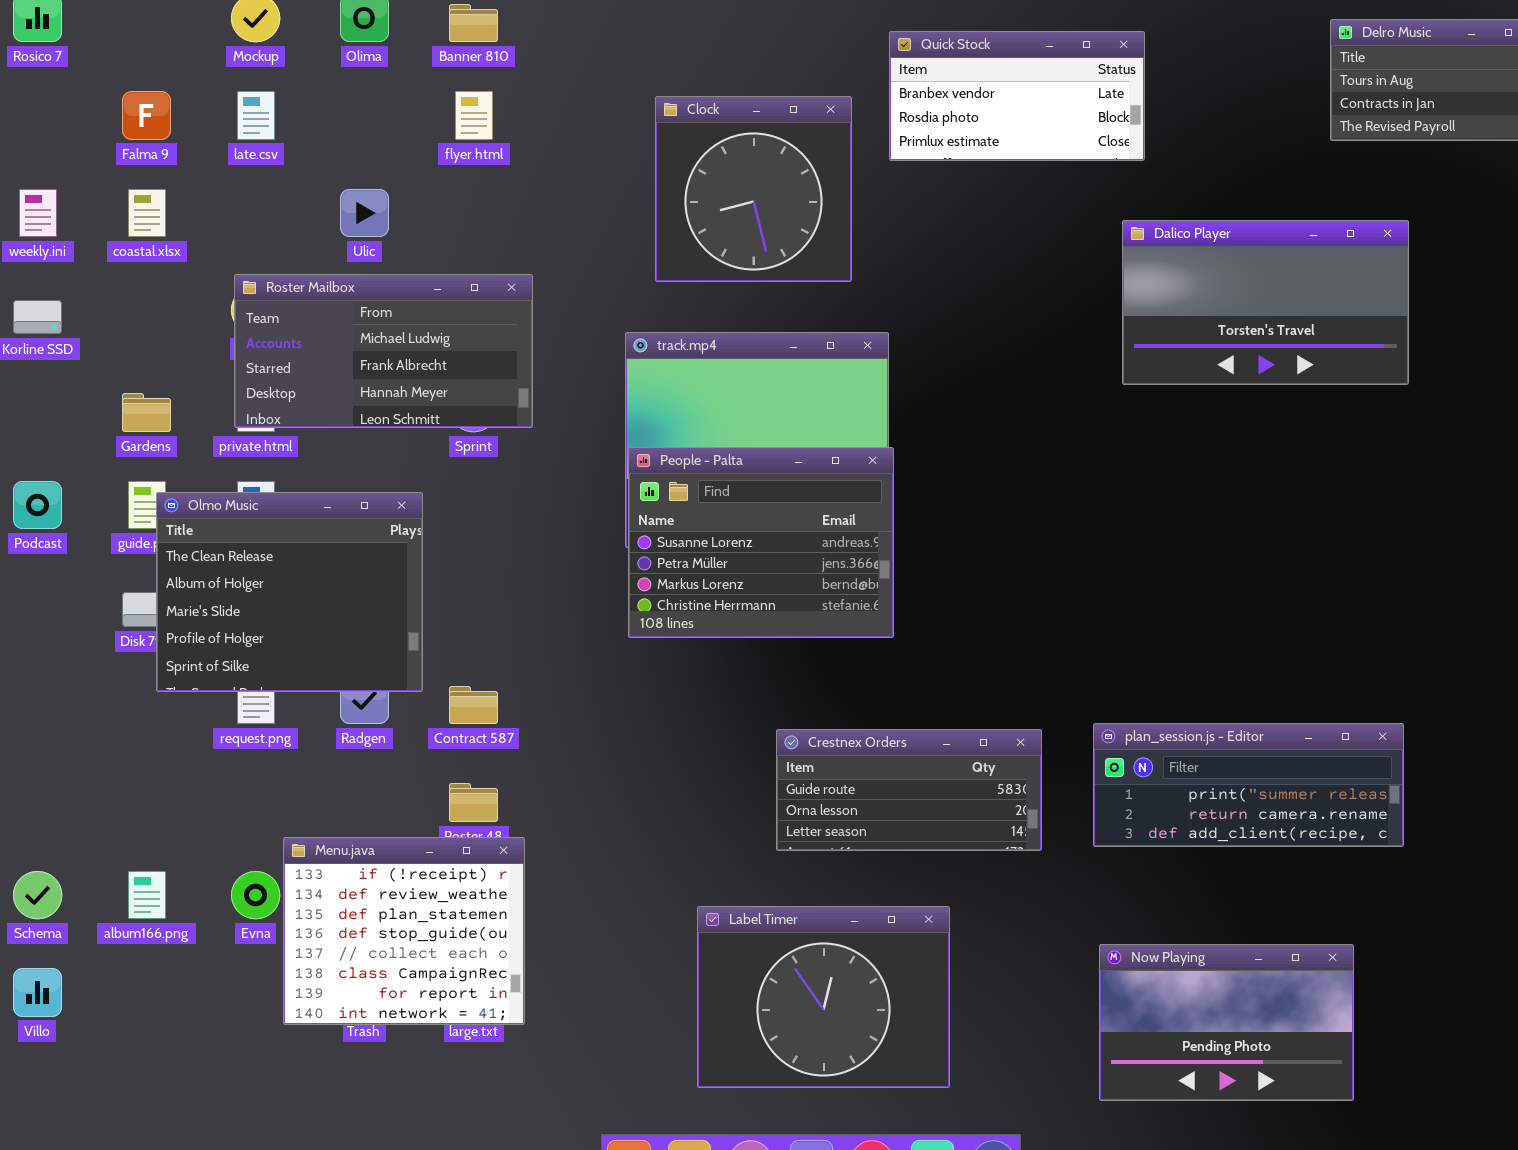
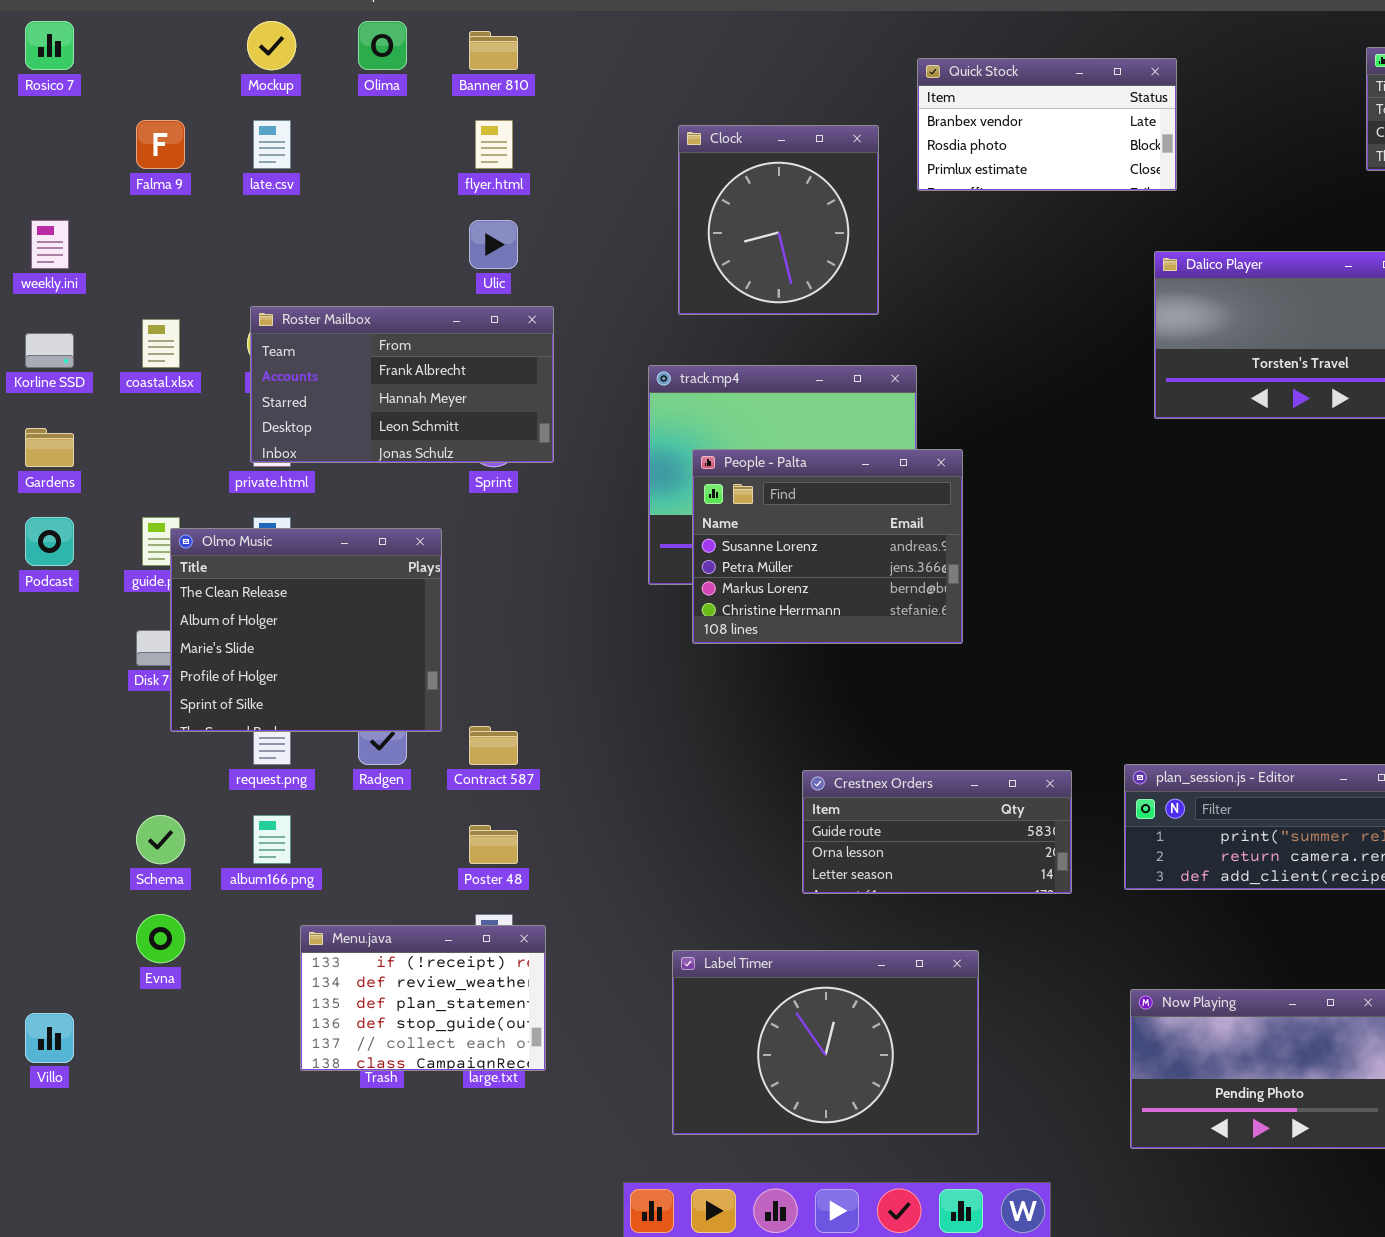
coastal.xlsx: [128,189,166,237] -> [142,319,180,368], moved
Ulic: [340,189,389,237] -> [469,220,518,269], moved
Roster Mailbox: [234,274,533,428] -> [250,306,554,463], scrolled down 1 row
Gardens: [122,393,171,432] -> [25,428,74,467], moved
People - Palta: [628,447,894,638] -> [692,449,963,644], moved
Menu.java: [283,837,525,1025] -> [300,925,546,1071], resized
Schema: [13,871,62,919] -> [136,815,185,864], moved
album166.png: [128,871,166,919] -> [253,815,291,864], moved
Evna: [231,871,280,919] -> [136,914,185,963], moved
Label Timer: [697,906,950,1088] -> [672,950,979,1135], resized

